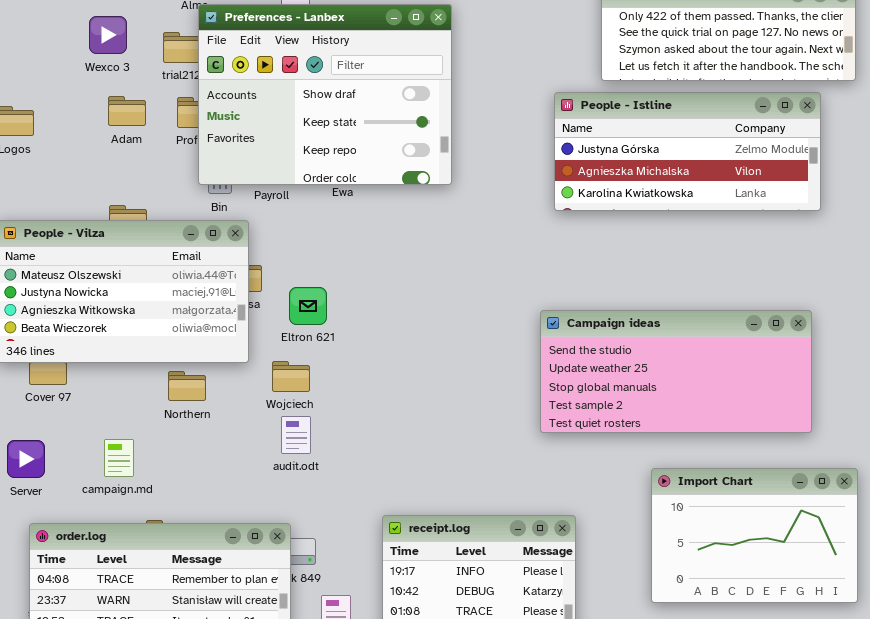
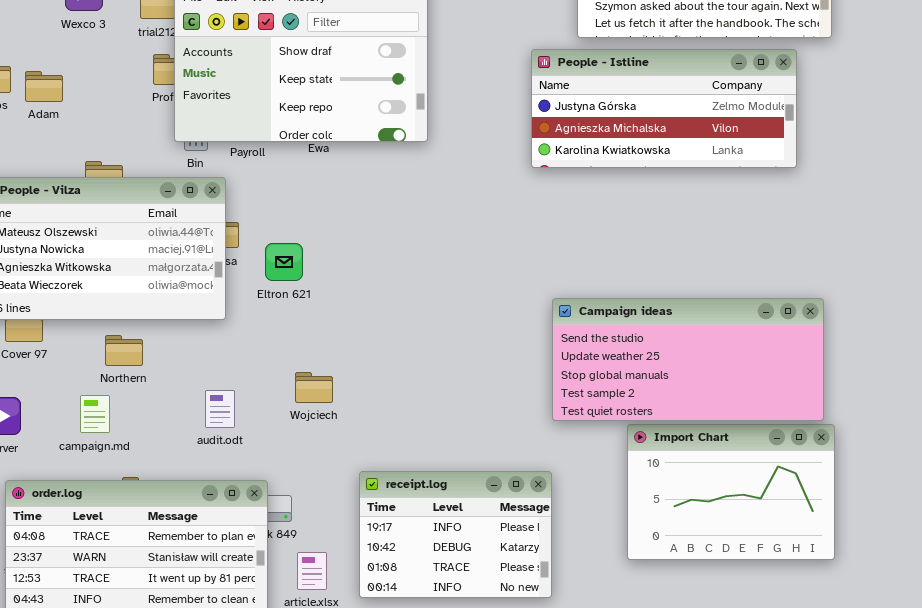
Adam: [108,96,146,126] -> [25,71,63,102], moved
Campaign ideas: [540,310,812,433] -> [552,298,824,421], moved
Wojciech: [272,361,310,392] -> [295,372,333,403], moved
Northern: [168,371,206,401] -> [105,335,143,366], moved
audit.odt: [281,416,311,454] -> [205,390,235,428], moved

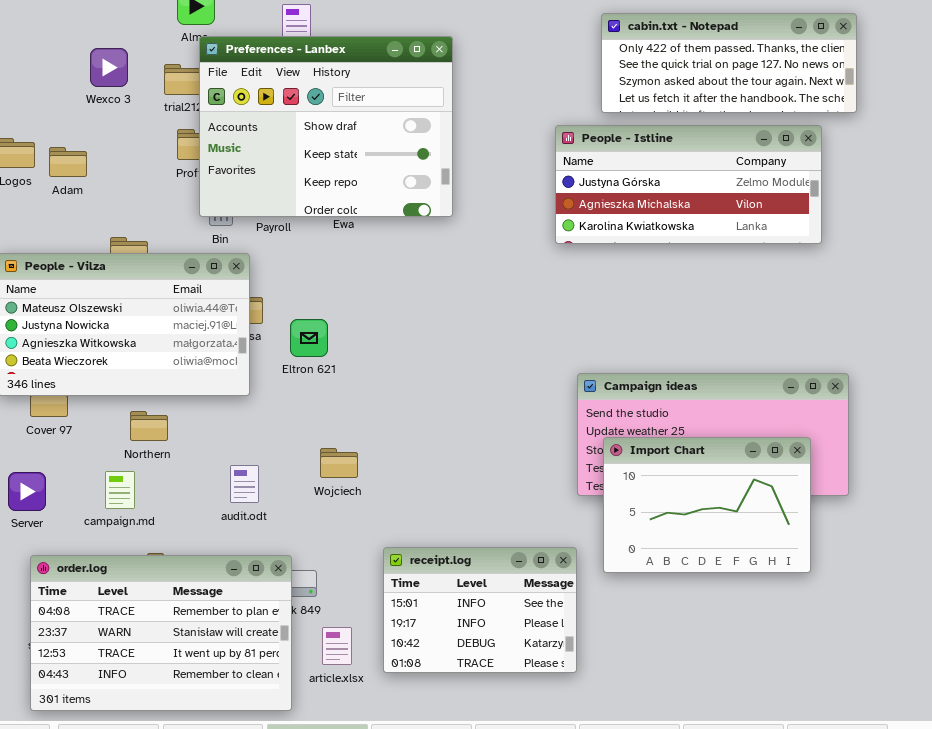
Import Chart: [627,424,835,560] -> [603,437,811,573], moved
receipt.log: [359,471,552,598] -> [383,547,577,673], scrolled up 1 row

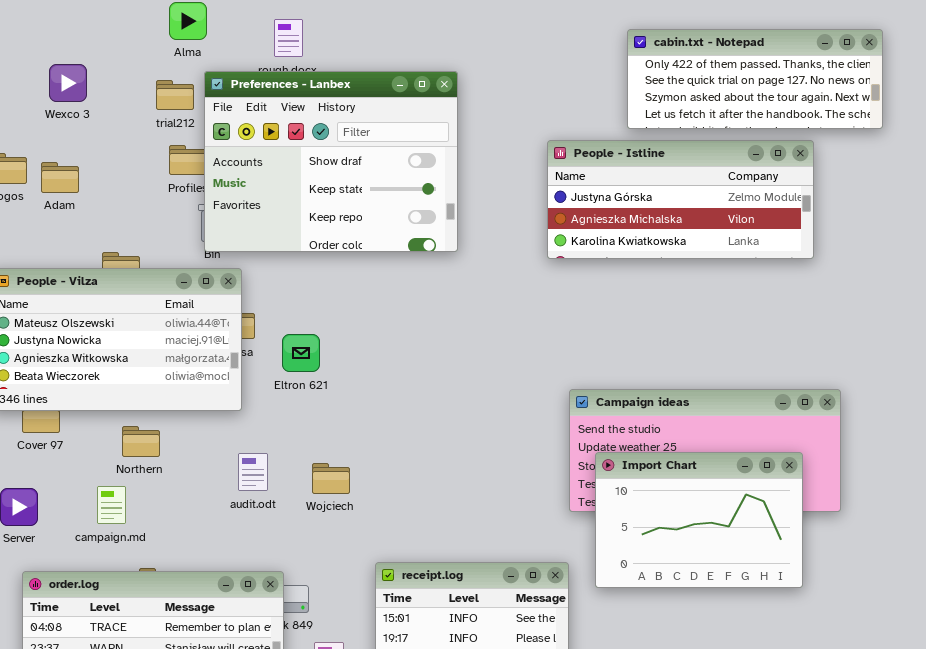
cabin.txt - Notepad: [601,13,857,113] -> [627,29,883,129], moved
Preferences - Lanbex: [199,36,453,217] -> [204,71,458,252], moved
Wexco 3: [90,48,128,87] -> [49,64,87,102], moved
audit.odt: [230,465,259,503] -> [238,453,268,491], moved

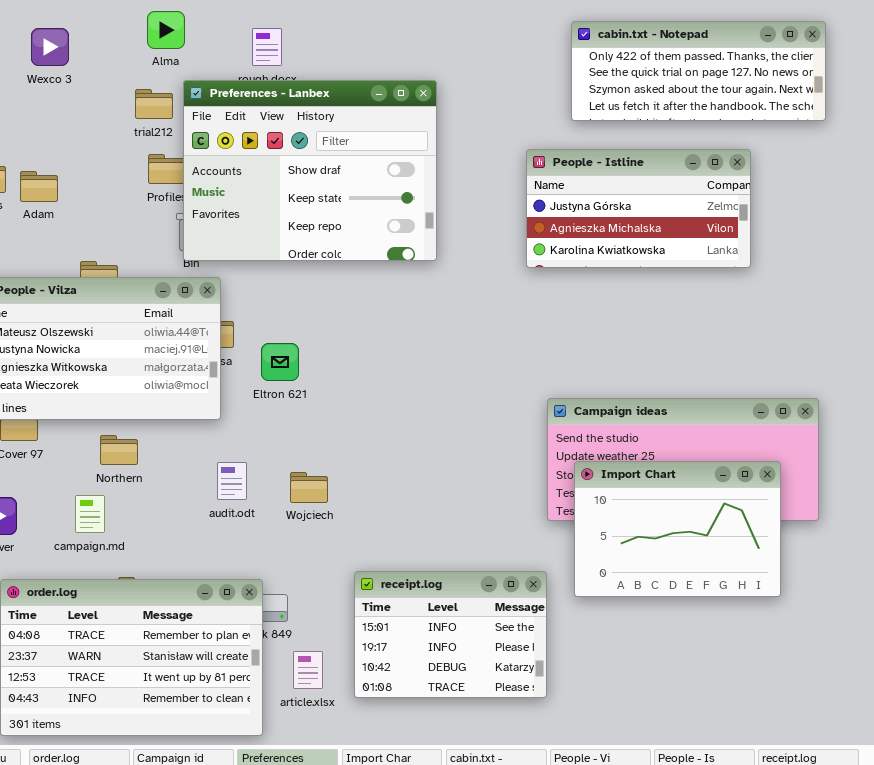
cabin.txt - Notepad: [627,29,883,129] -> [571,21,826,121], moved
Wexco 3: [49,64,87,102] -> [31,28,69,66], moved
People - Istline: [547,140,814,259] -> [526,149,751,268], resized

